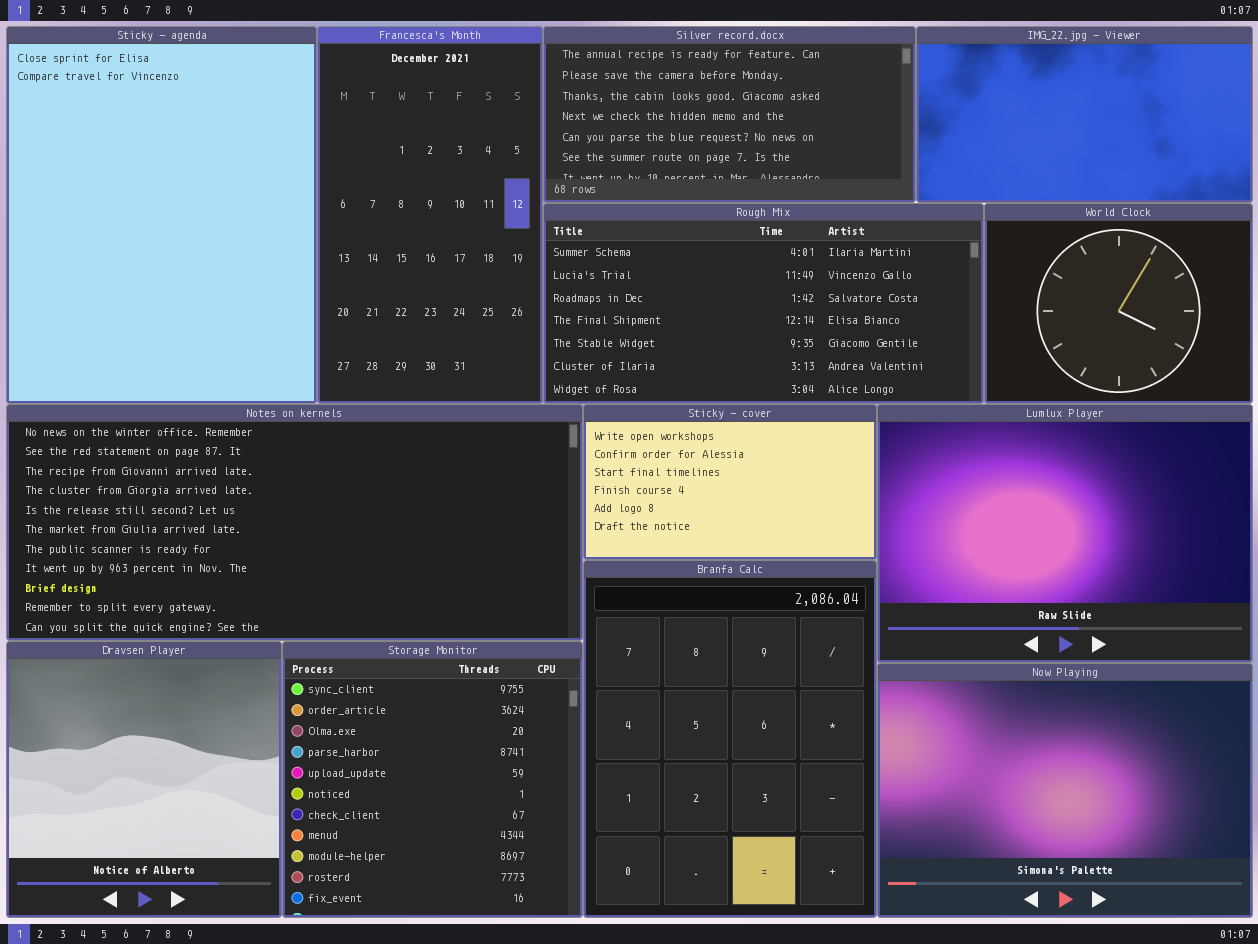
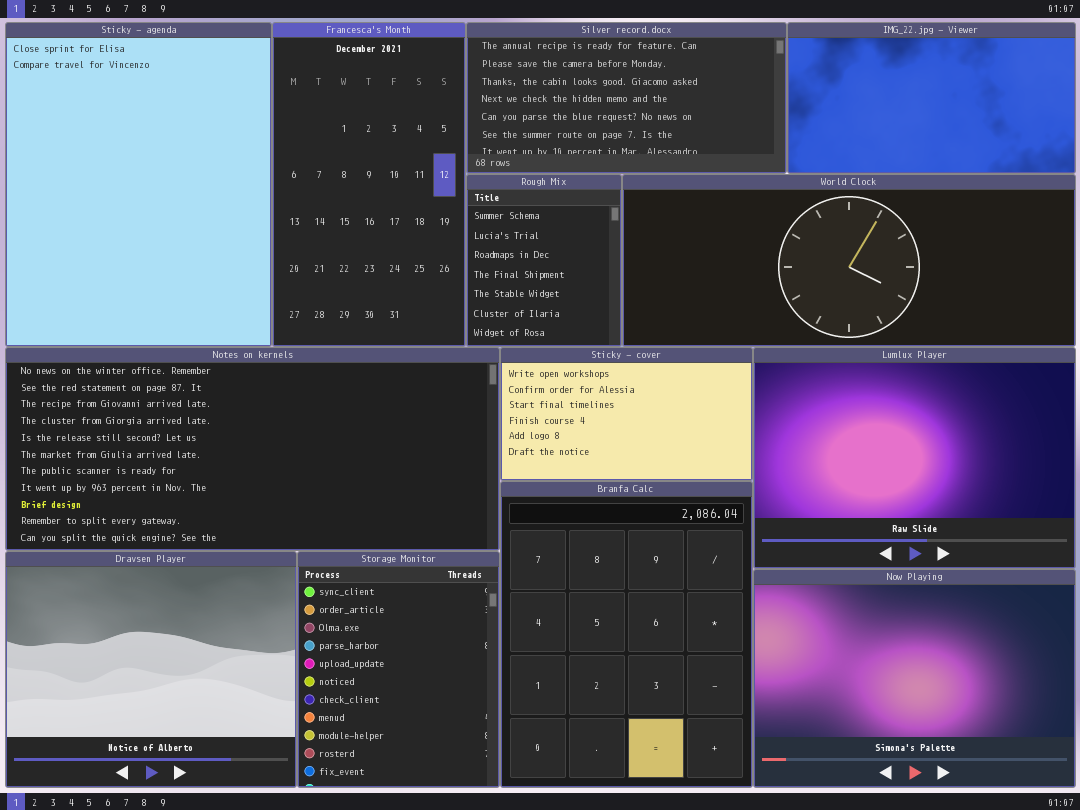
Rough Mix: [543,203,984,404] -> [466,174,622,347], resized
World Clock: [984,203,1253,404] -> [622,174,1076,347], resized
Dravsen Player: [6,641,282,918] -> [5,551,297,788], resized
Storage Monitor: [282,641,583,918] -> [297,551,500,788], resized

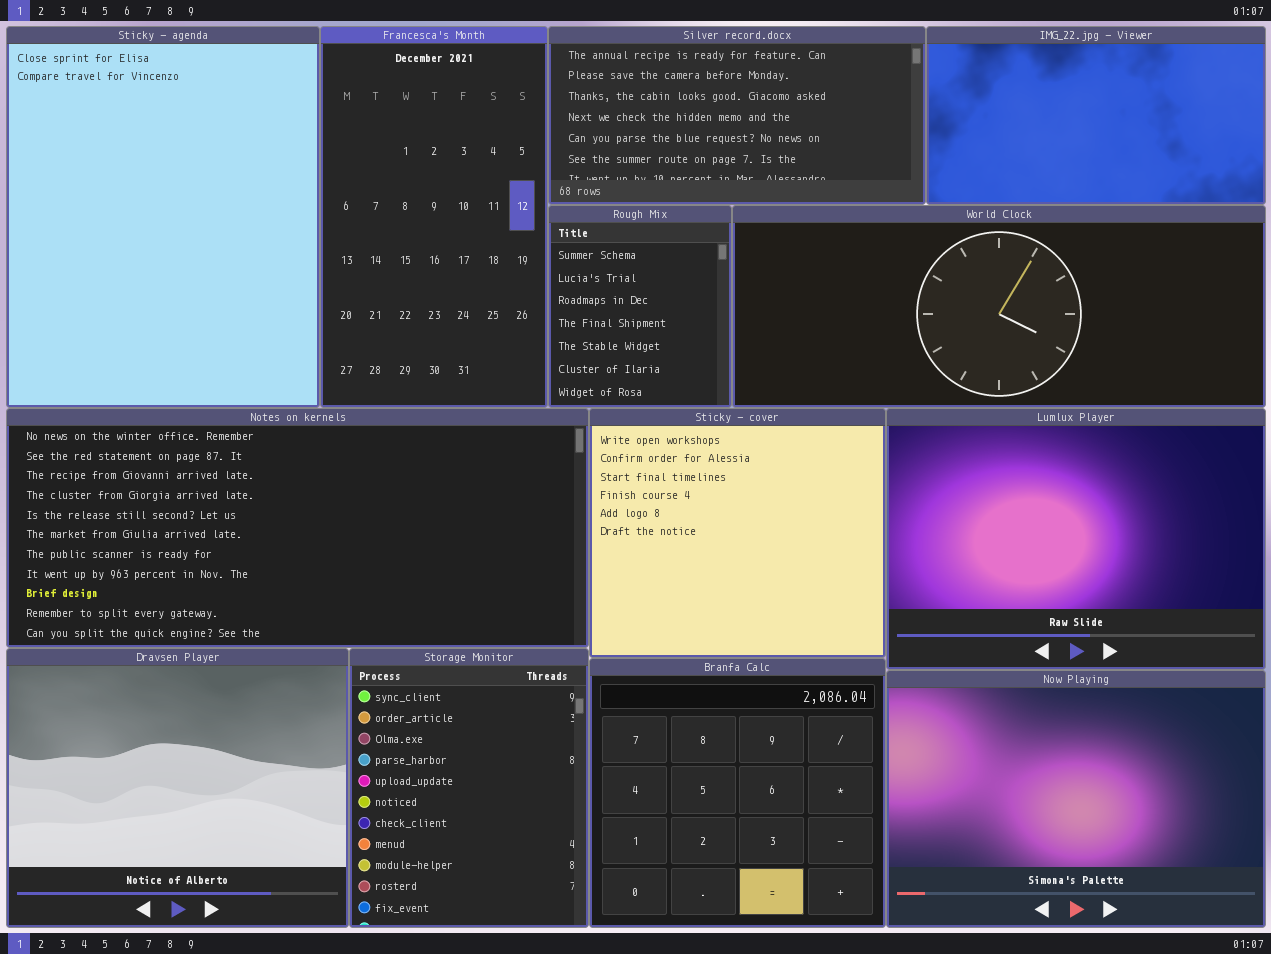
Sticky - cover: [500,347,753,481] -> [589,408,886,658], resized
Branfa Calc: [500,481,753,788] -> [589,658,886,928], resized

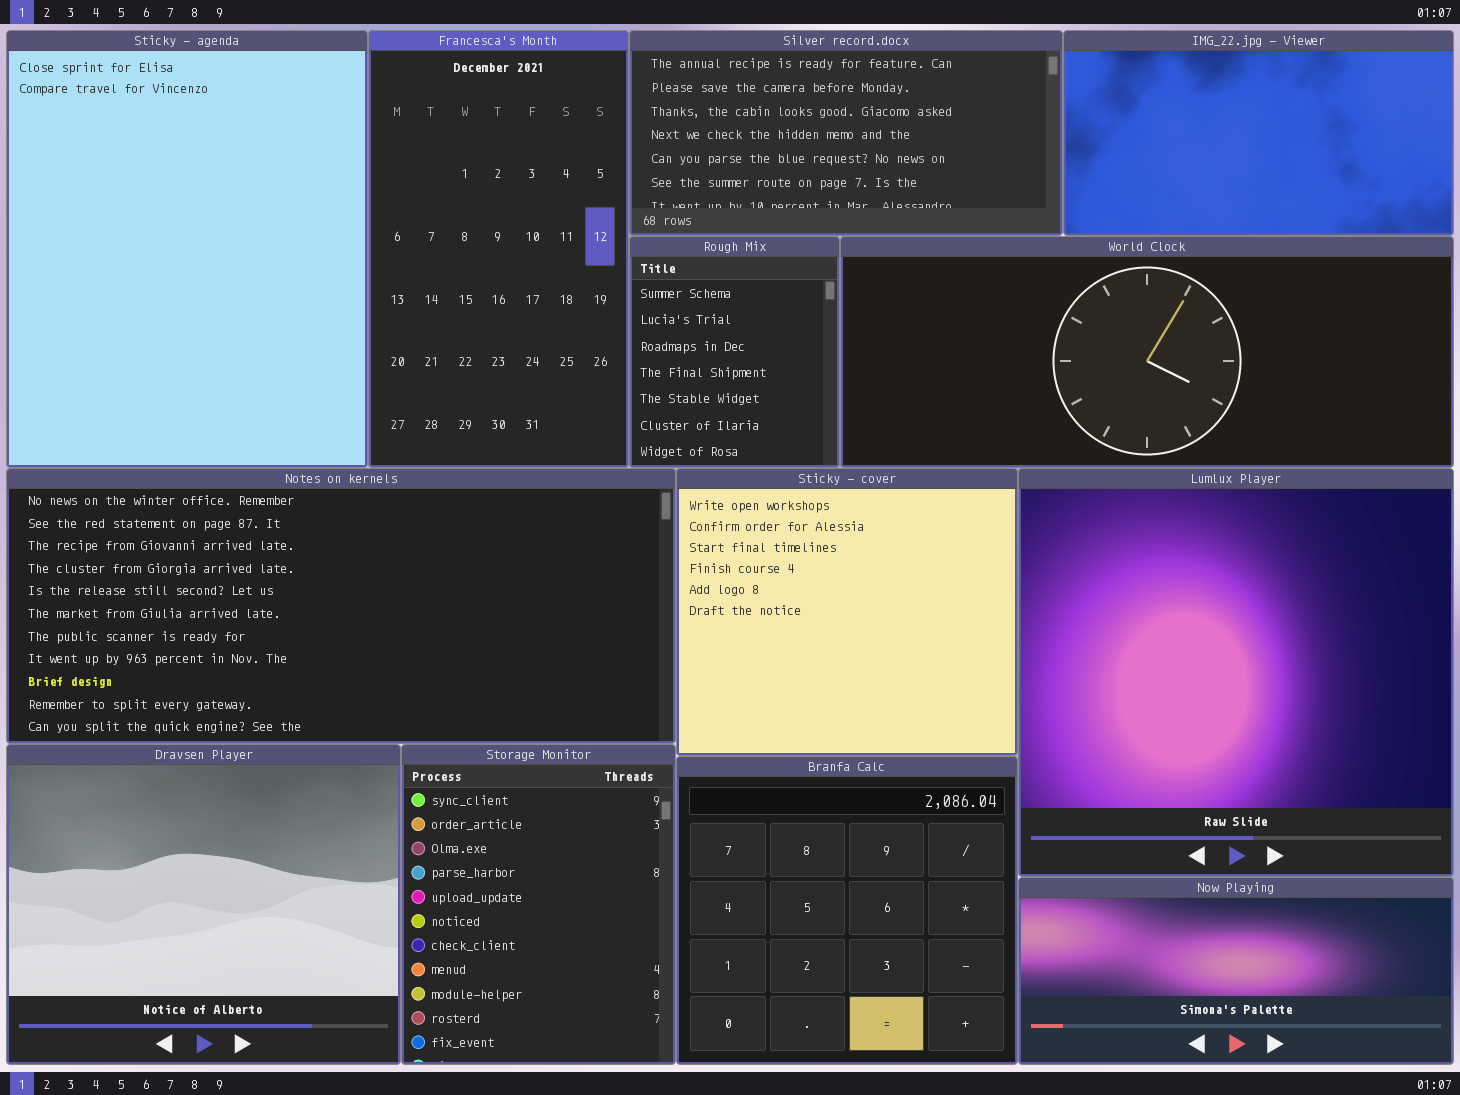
Lumlux Player: [886,408,1266,670] -> [1018,468,1454,877], resized
Now Playing: [886,670,1266,928] -> [1018,877,1454,1065], resized

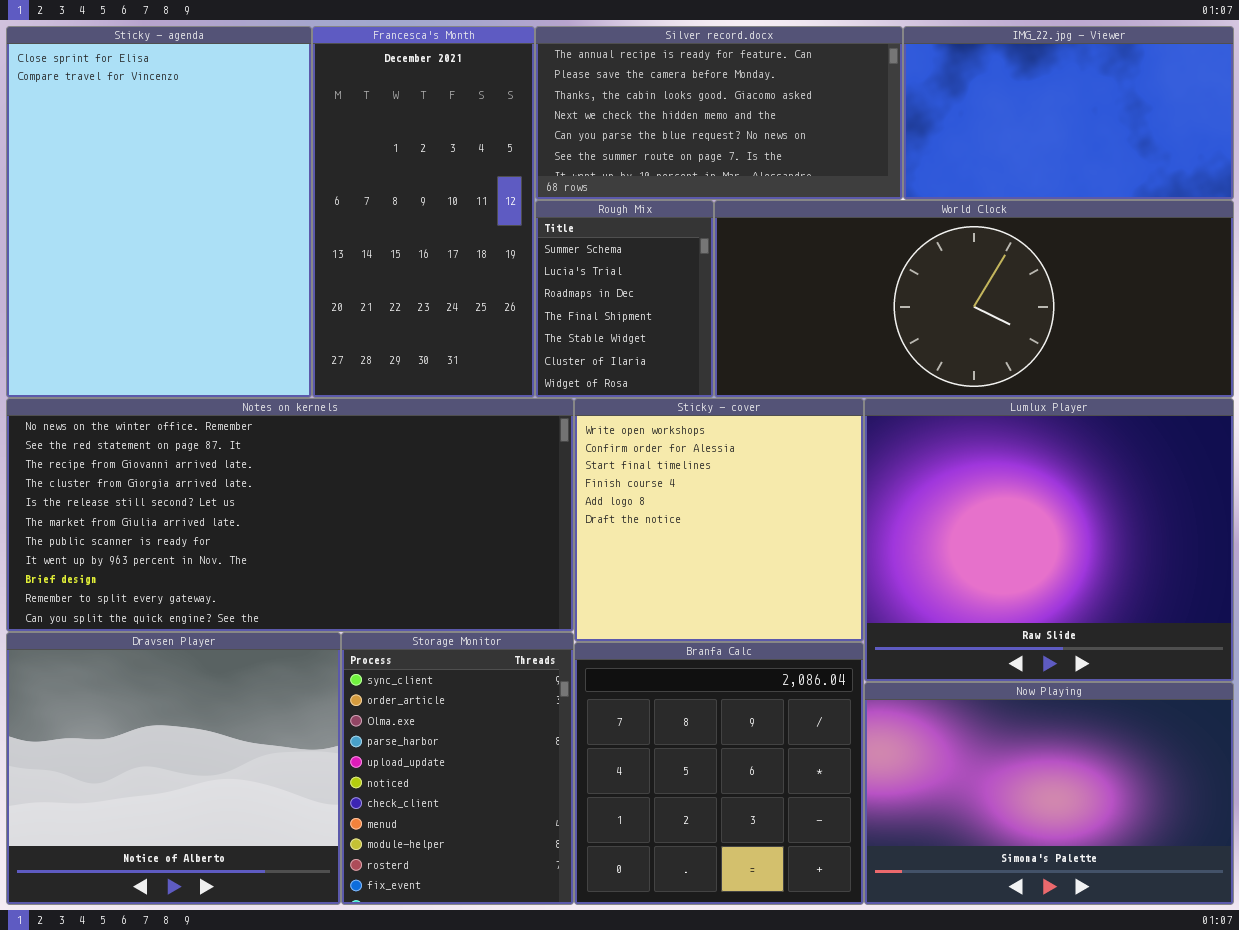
Lumlux Player: [1018,468,1454,877] -> [864,398,1234,682], resized
Now Playing: [1018,877,1454,1065] -> [864,682,1234,905], resized

